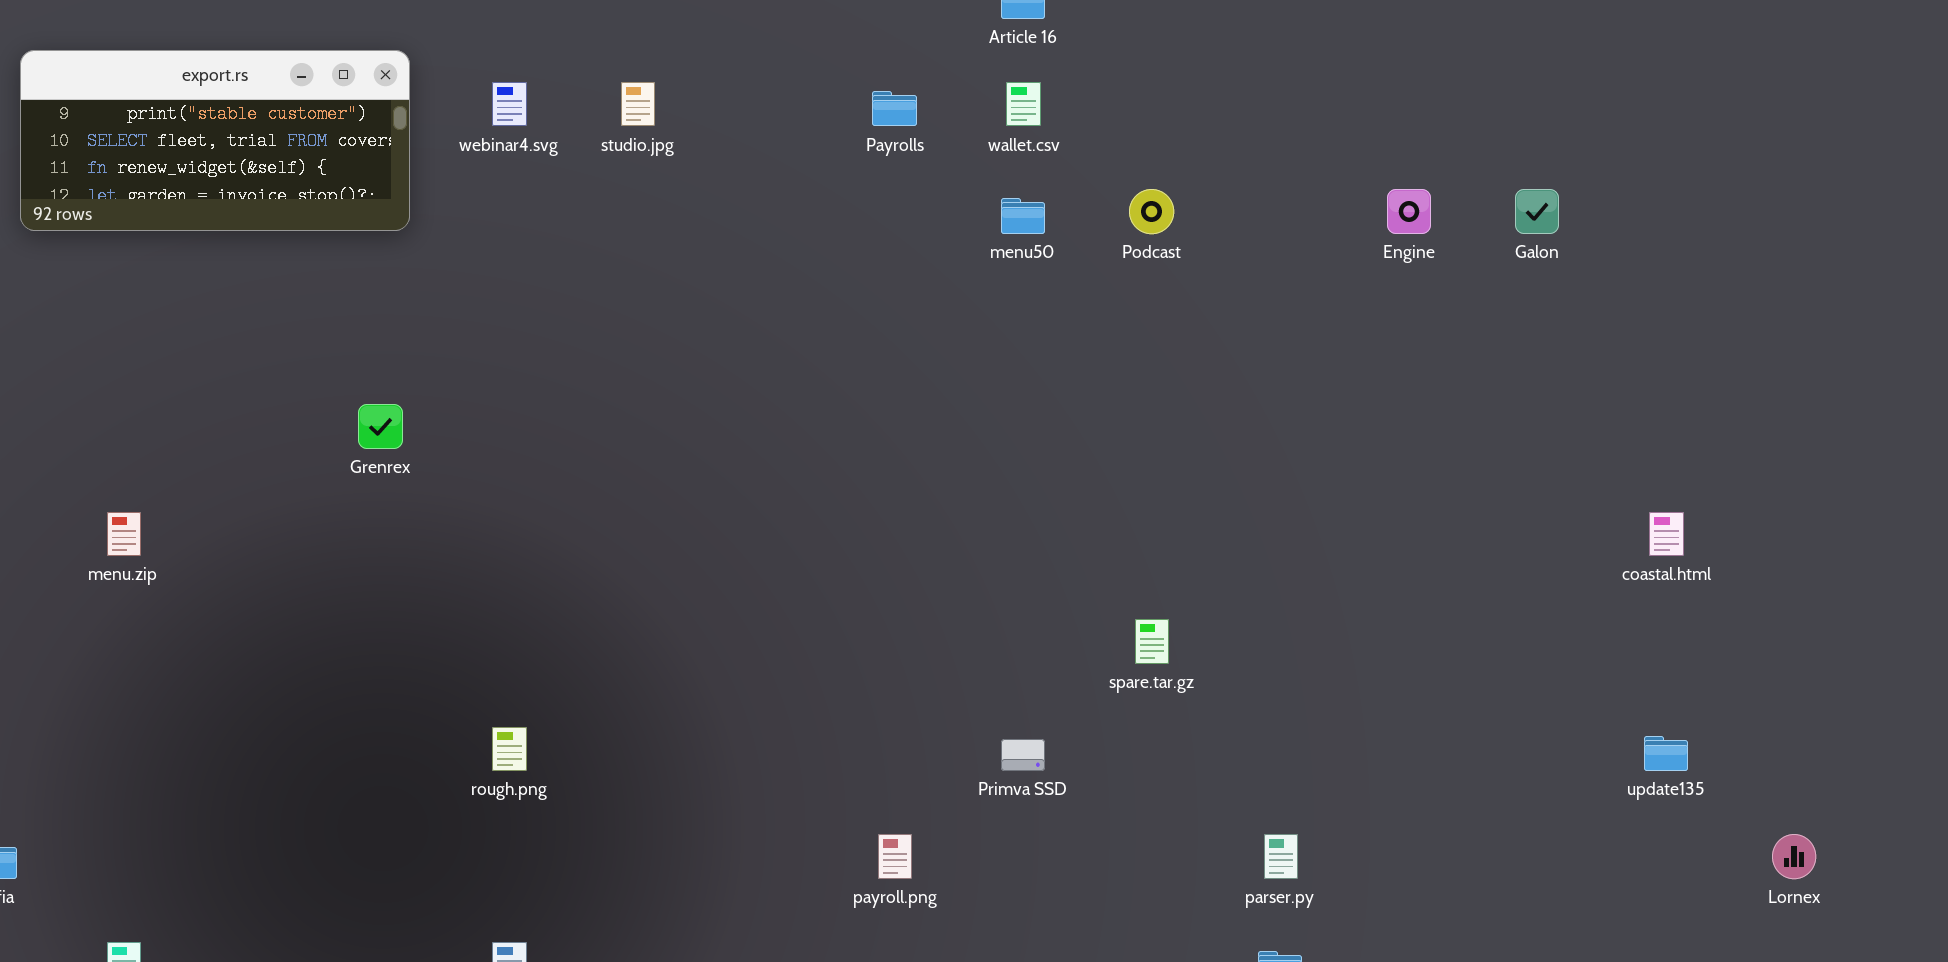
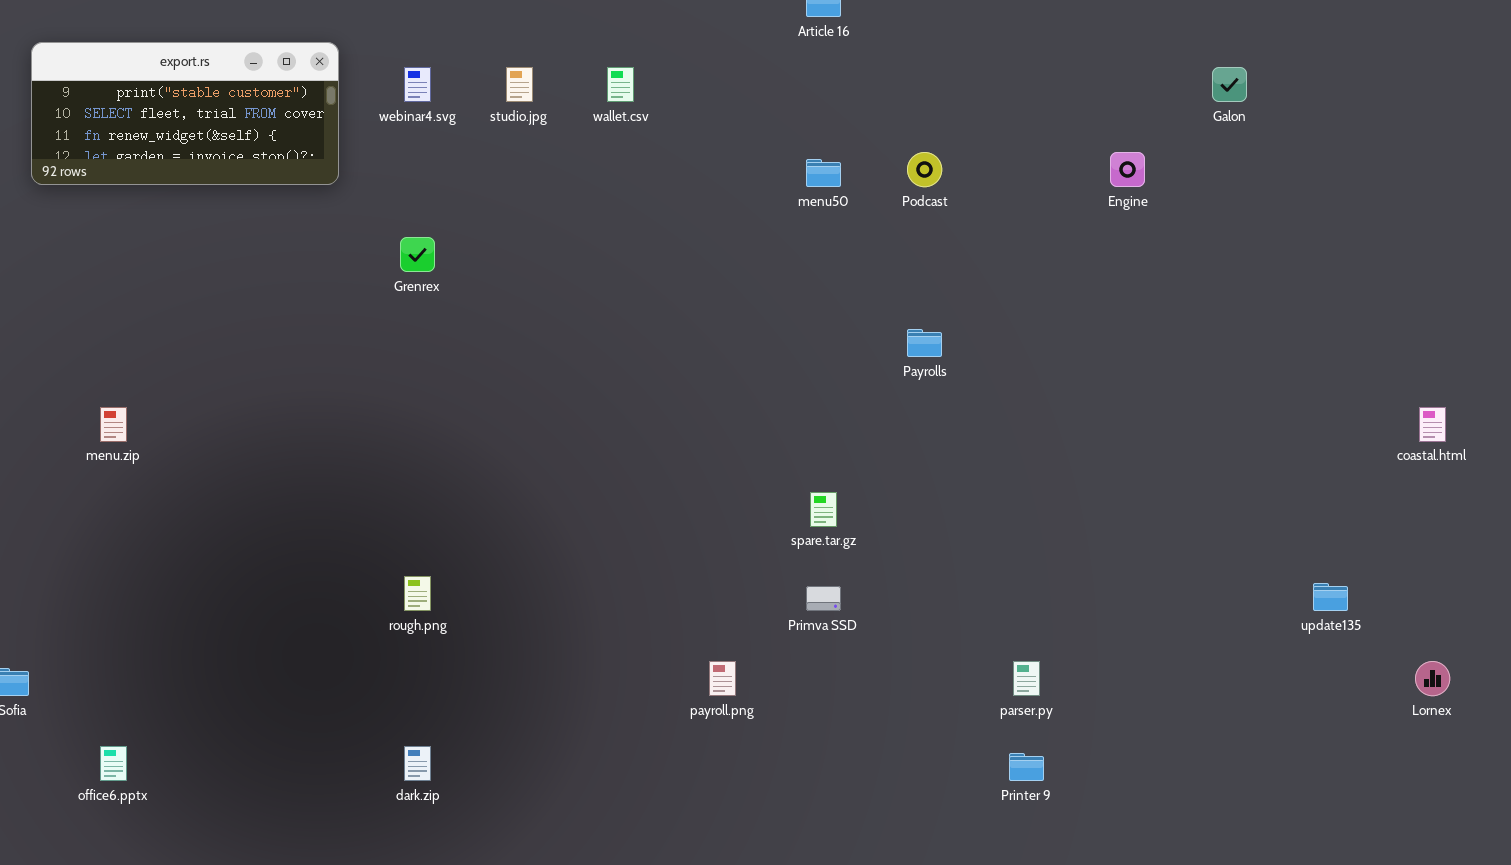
wallet.csv: [1006,82,1041,126] -> [607,67,634,102], moved
Payrolls: [872,91,917,126] -> [907,329,942,357], moved
Galon: [1515,189,1559,234] -> [1212,67,1247,102], moved
Grenrex: [358,404,403,449] -> [400,237,435,272], moved
coastal.html: [1649,512,1684,556] -> [1419,407,1446,442], moved
spare.tar.gz: [1135,619,1169,664] -> [810,492,837,527], moved

